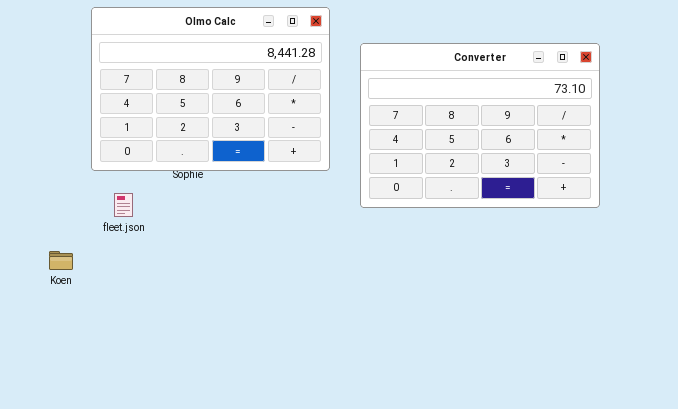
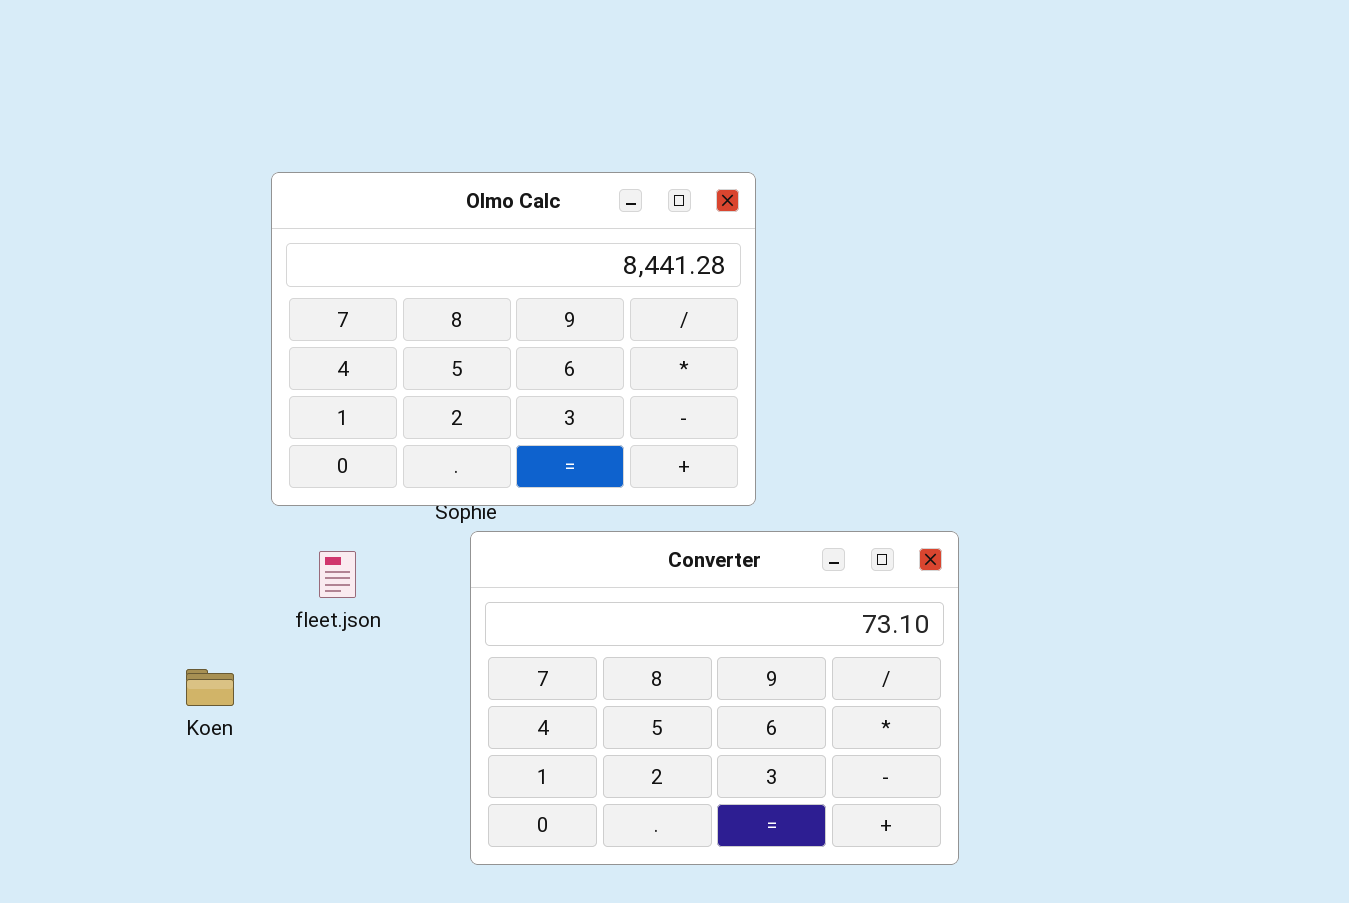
Converter: [360,43,600,208] -> [470,531,959,865], moved

